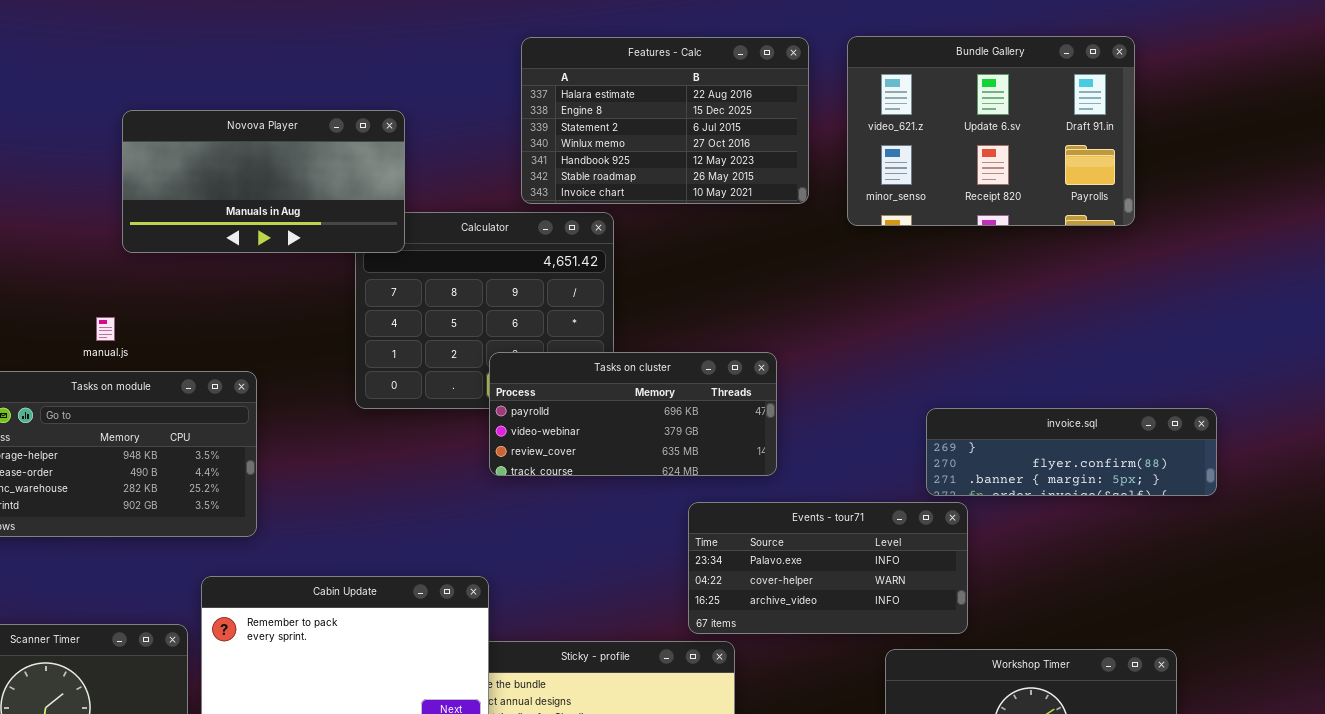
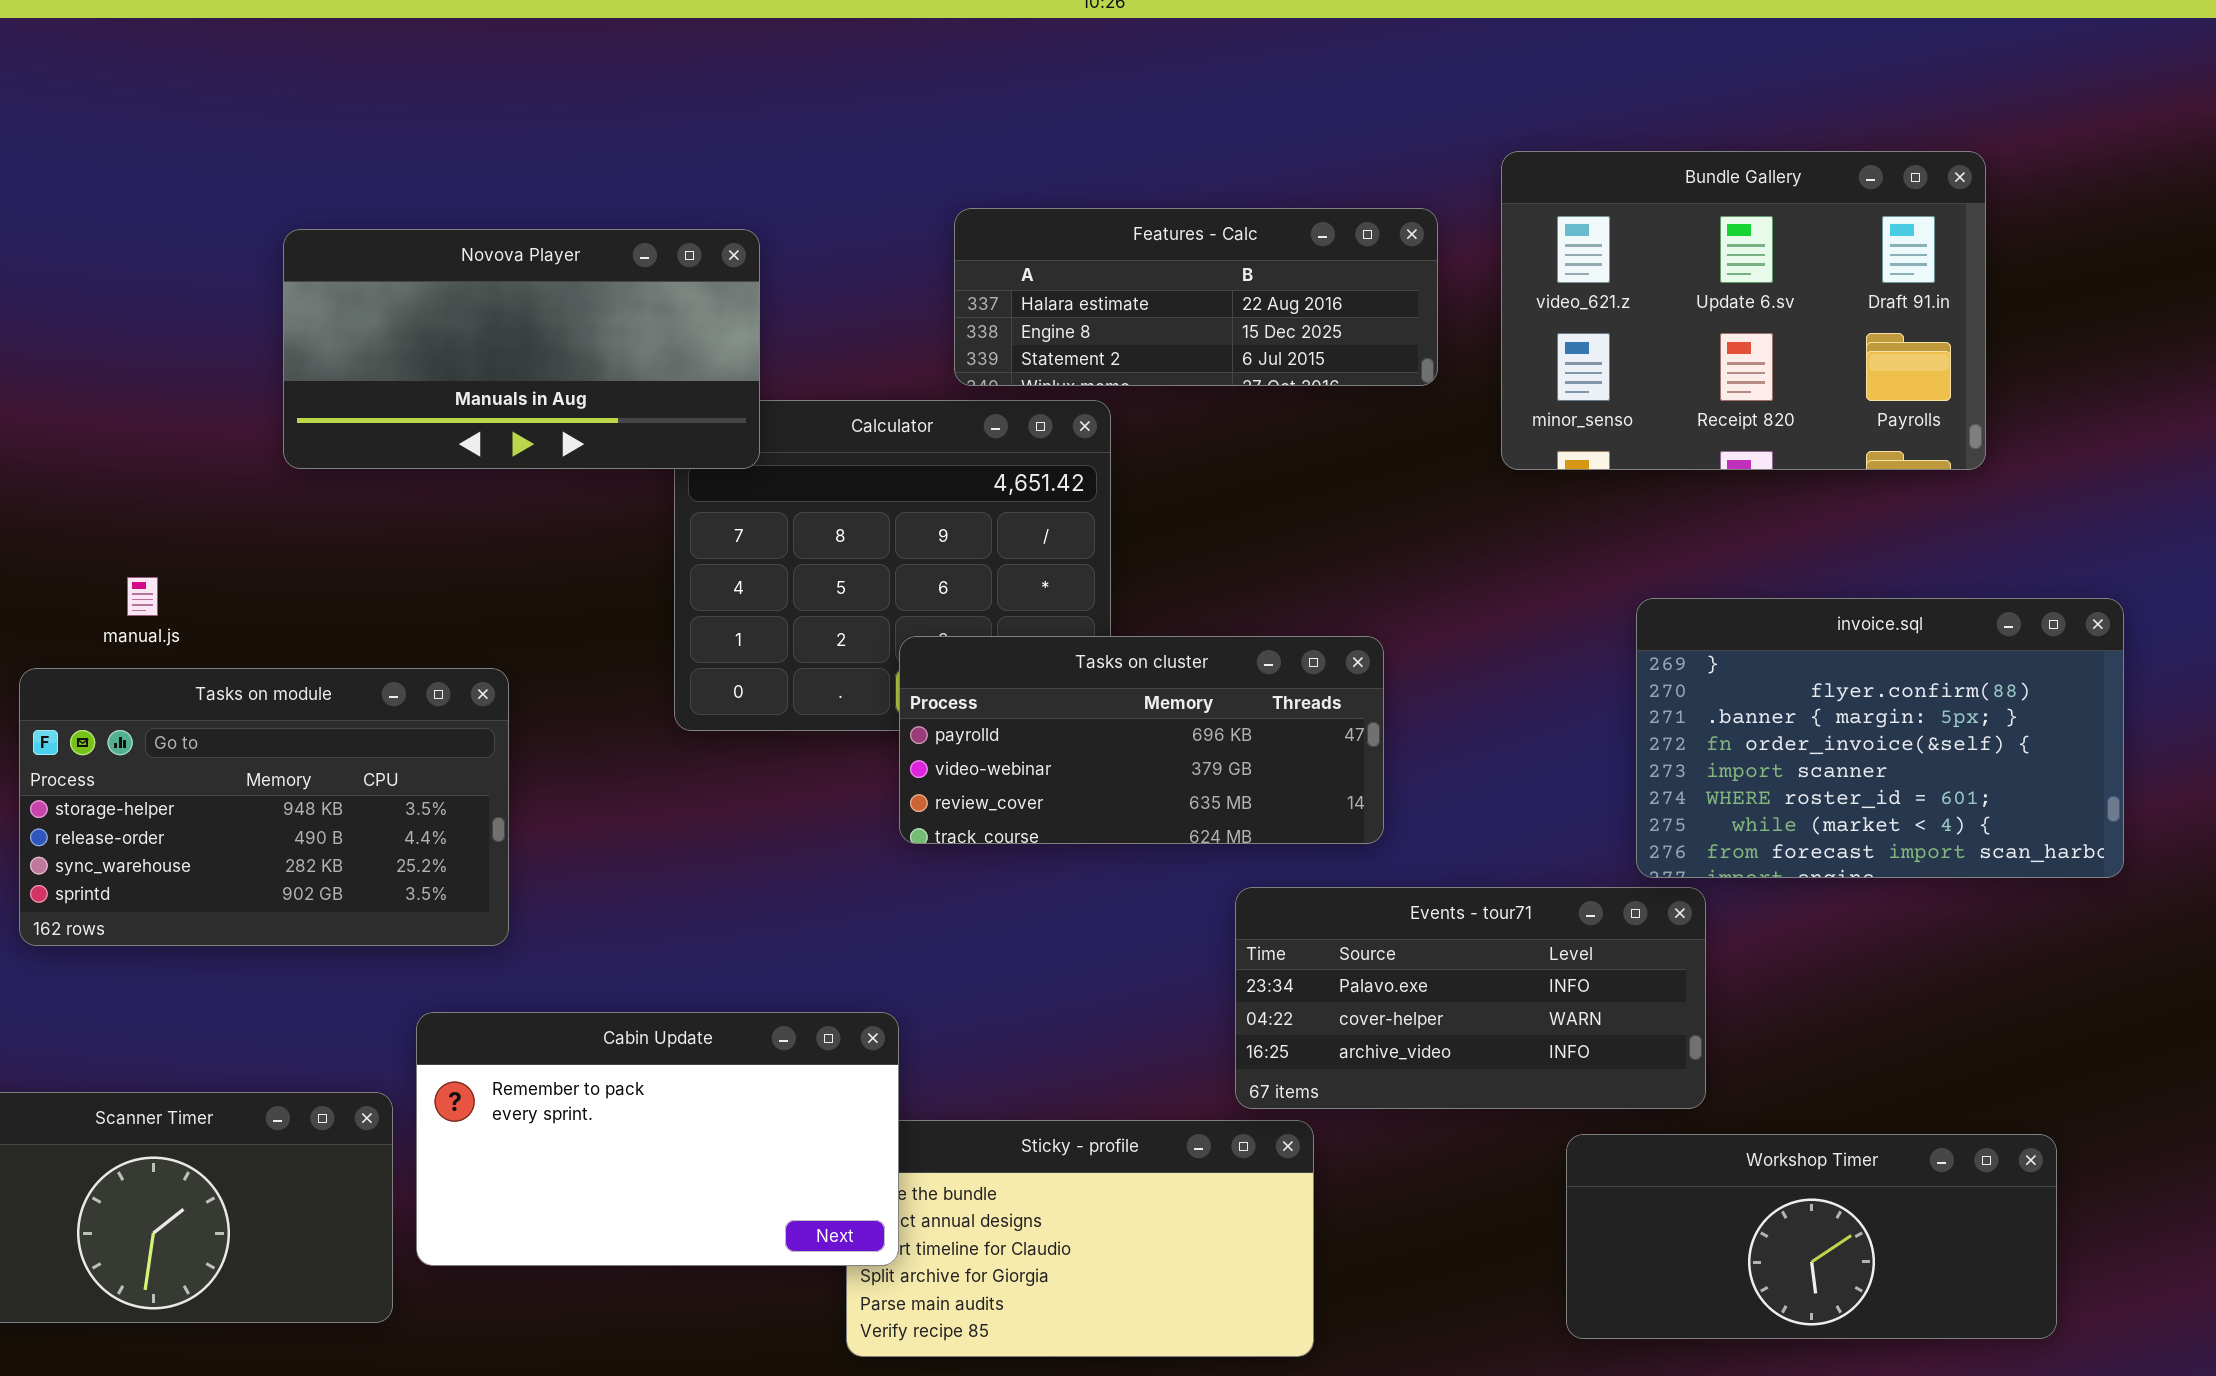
Bundle Gallery: [847,36,1135,226] -> [1501,151,1986,470], moved
Features - Calc: [521,37,809,204] -> [954,208,1438,386], resized
manual.js: [96,317,115,341] -> [127,577,158,616], moved
invoice.sql: [926,408,1217,496] -> [1636,598,2124,878], resized

